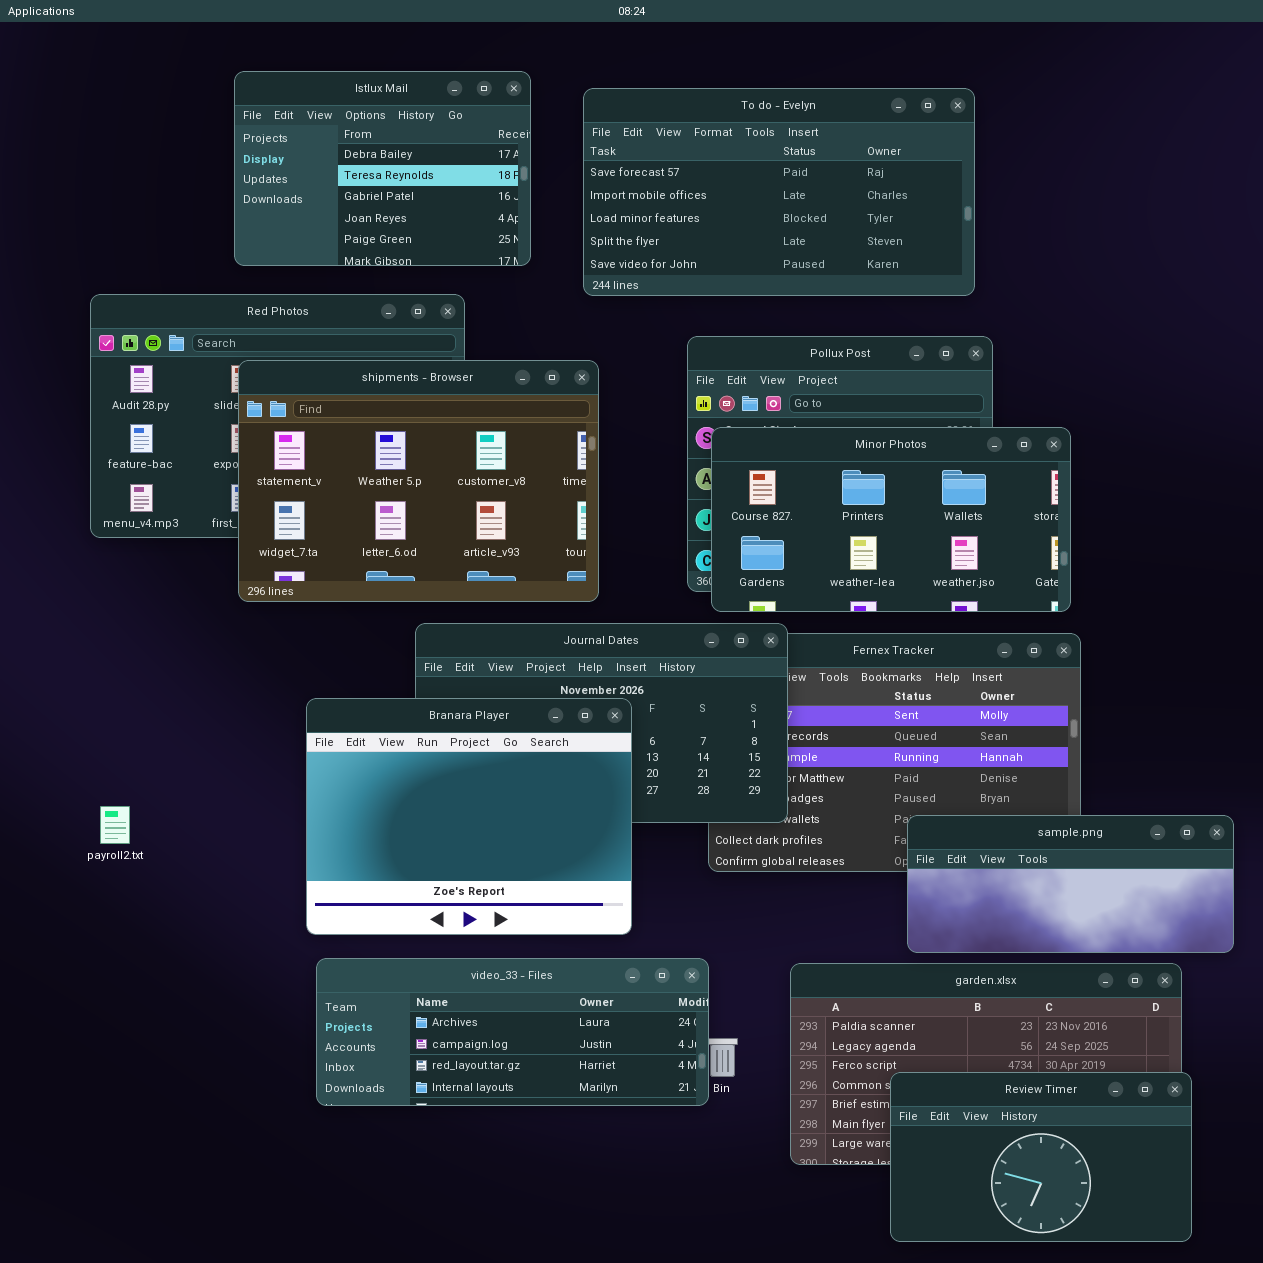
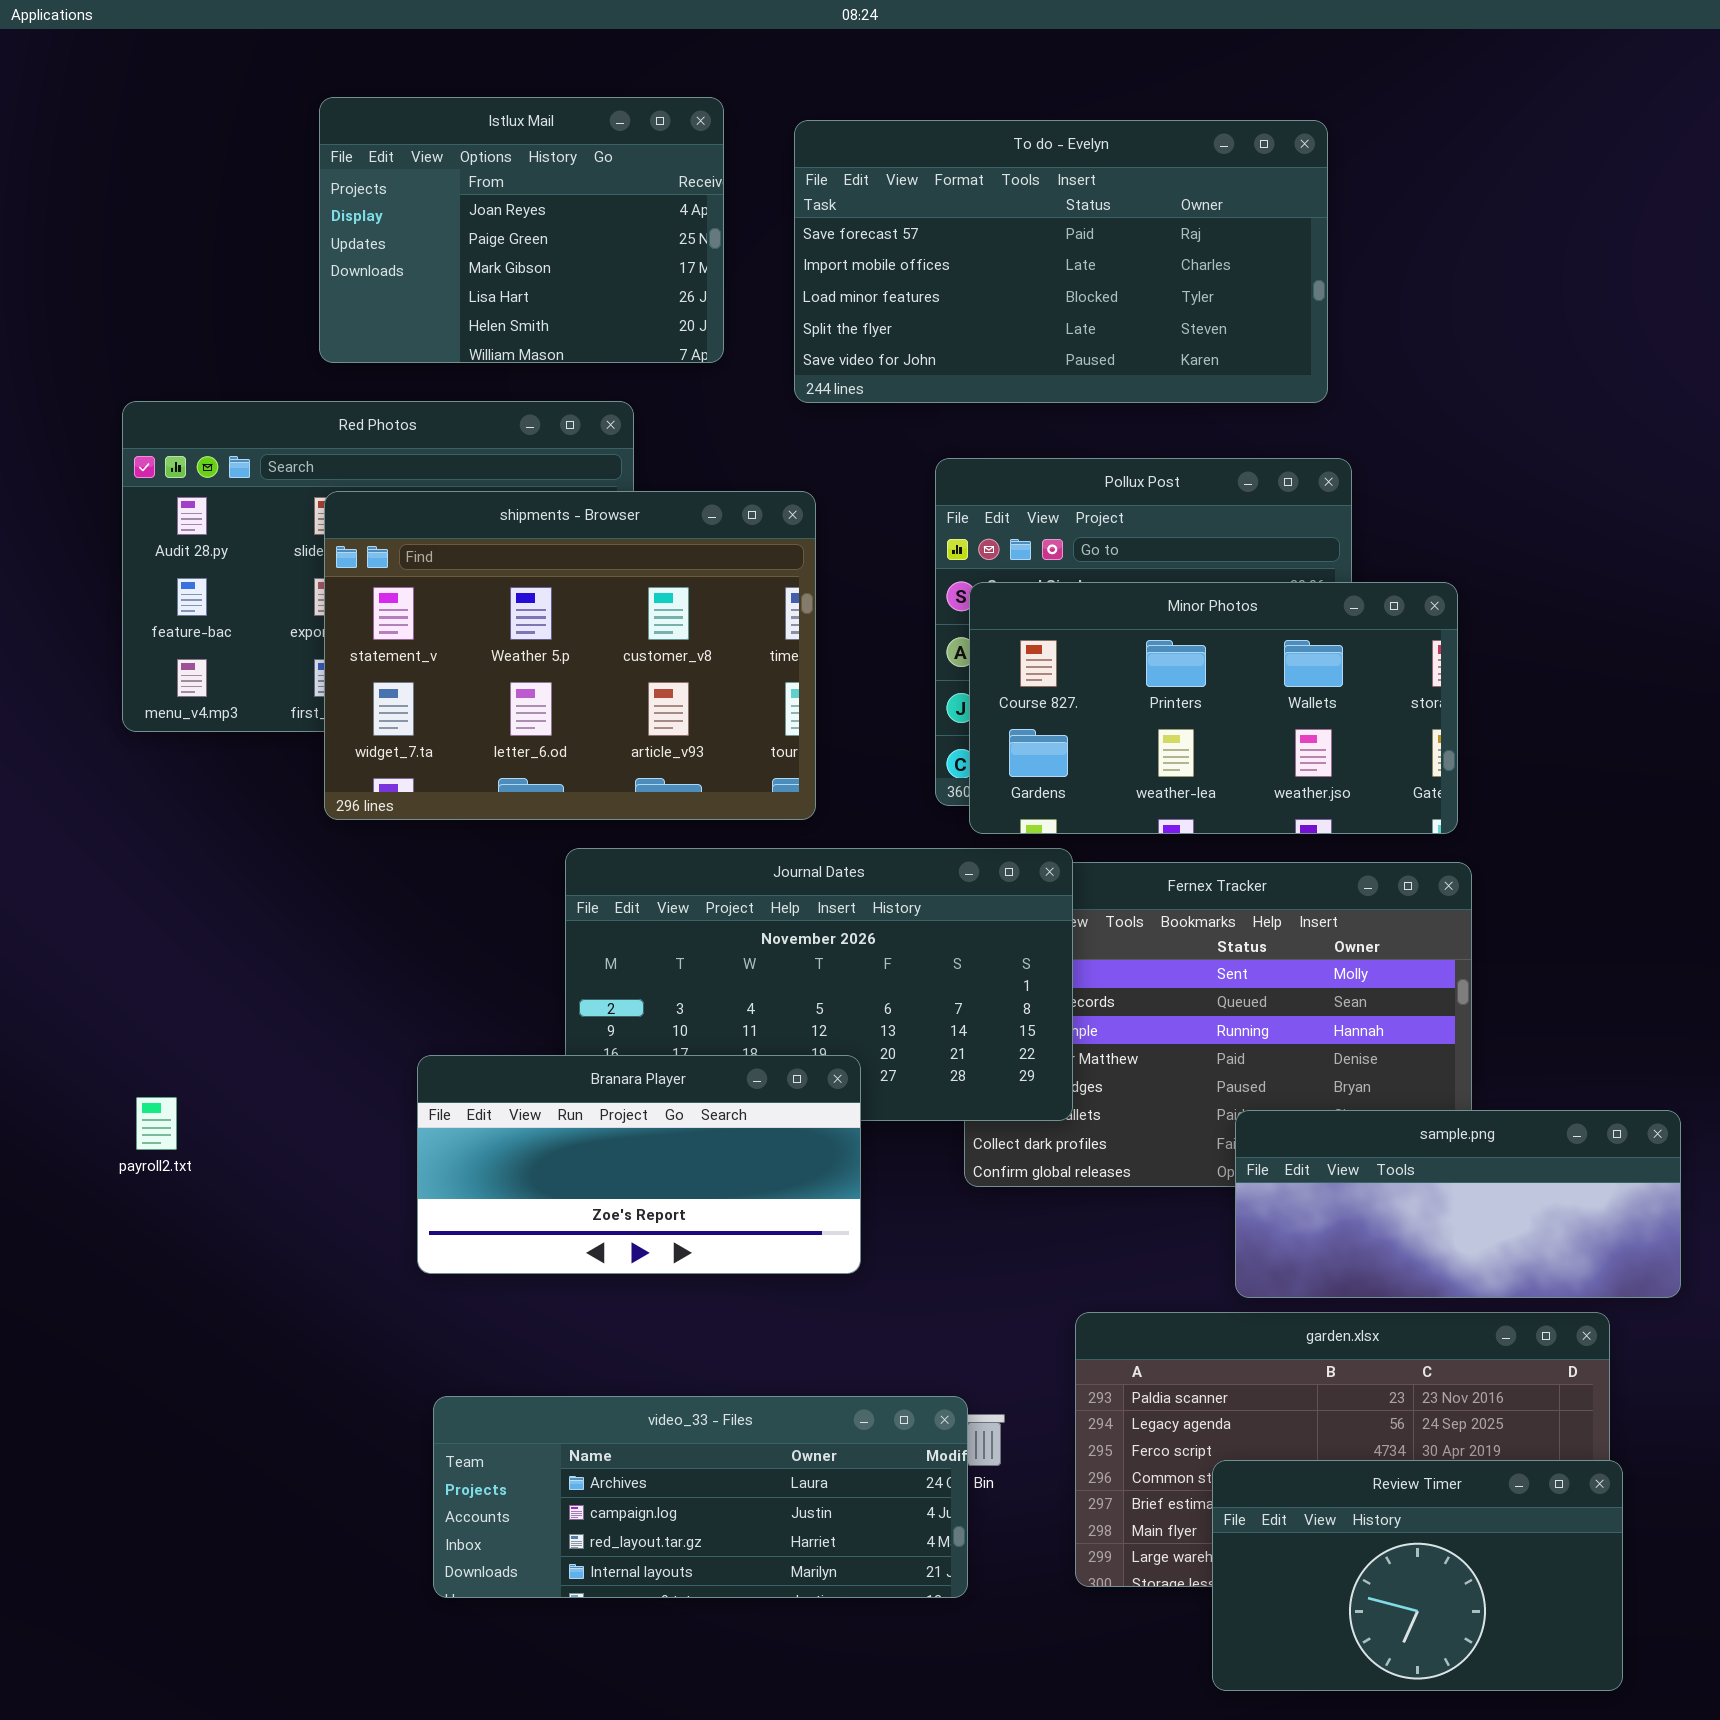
Istlux Mail: [234,71,531,266] -> [319,97,724,363], scrolled down 3 rows
Branara Player: [306,698,632,935] -> [417,1055,861,1274], resized
video_33 - Files: [316,958,709,1106] -> [433,1396,968,1598], moved

